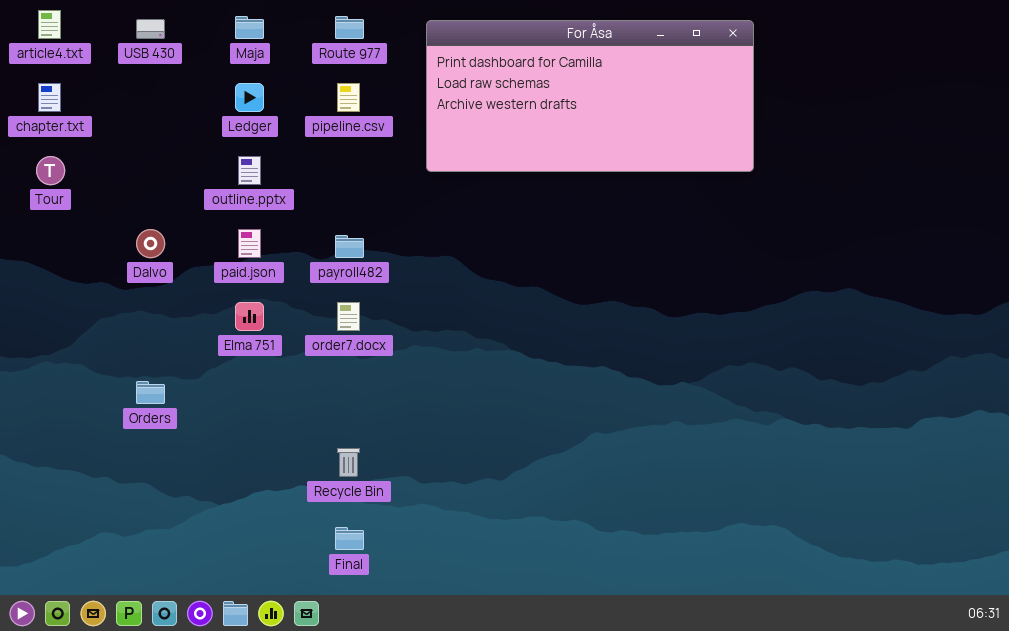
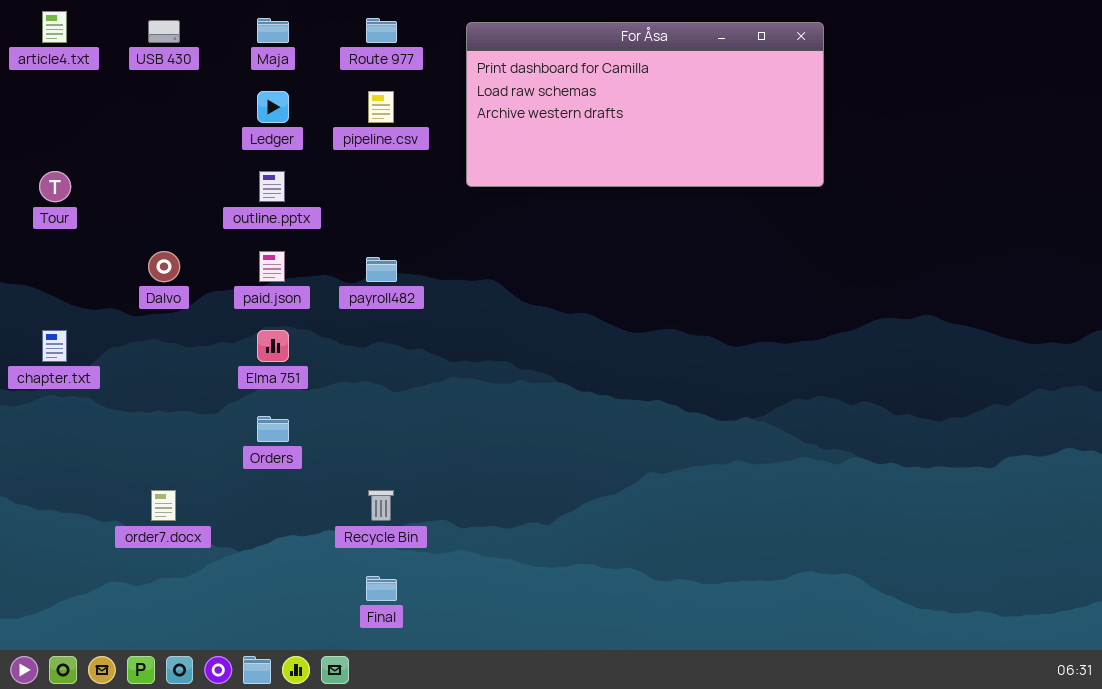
chapter.txt: [38,83,61,112] -> [42,330,67,362], moved
order7.docx: [337,302,360,331] -> [151,490,176,521], moved
Orders: [136,381,165,404] -> [257,416,289,442], moved

